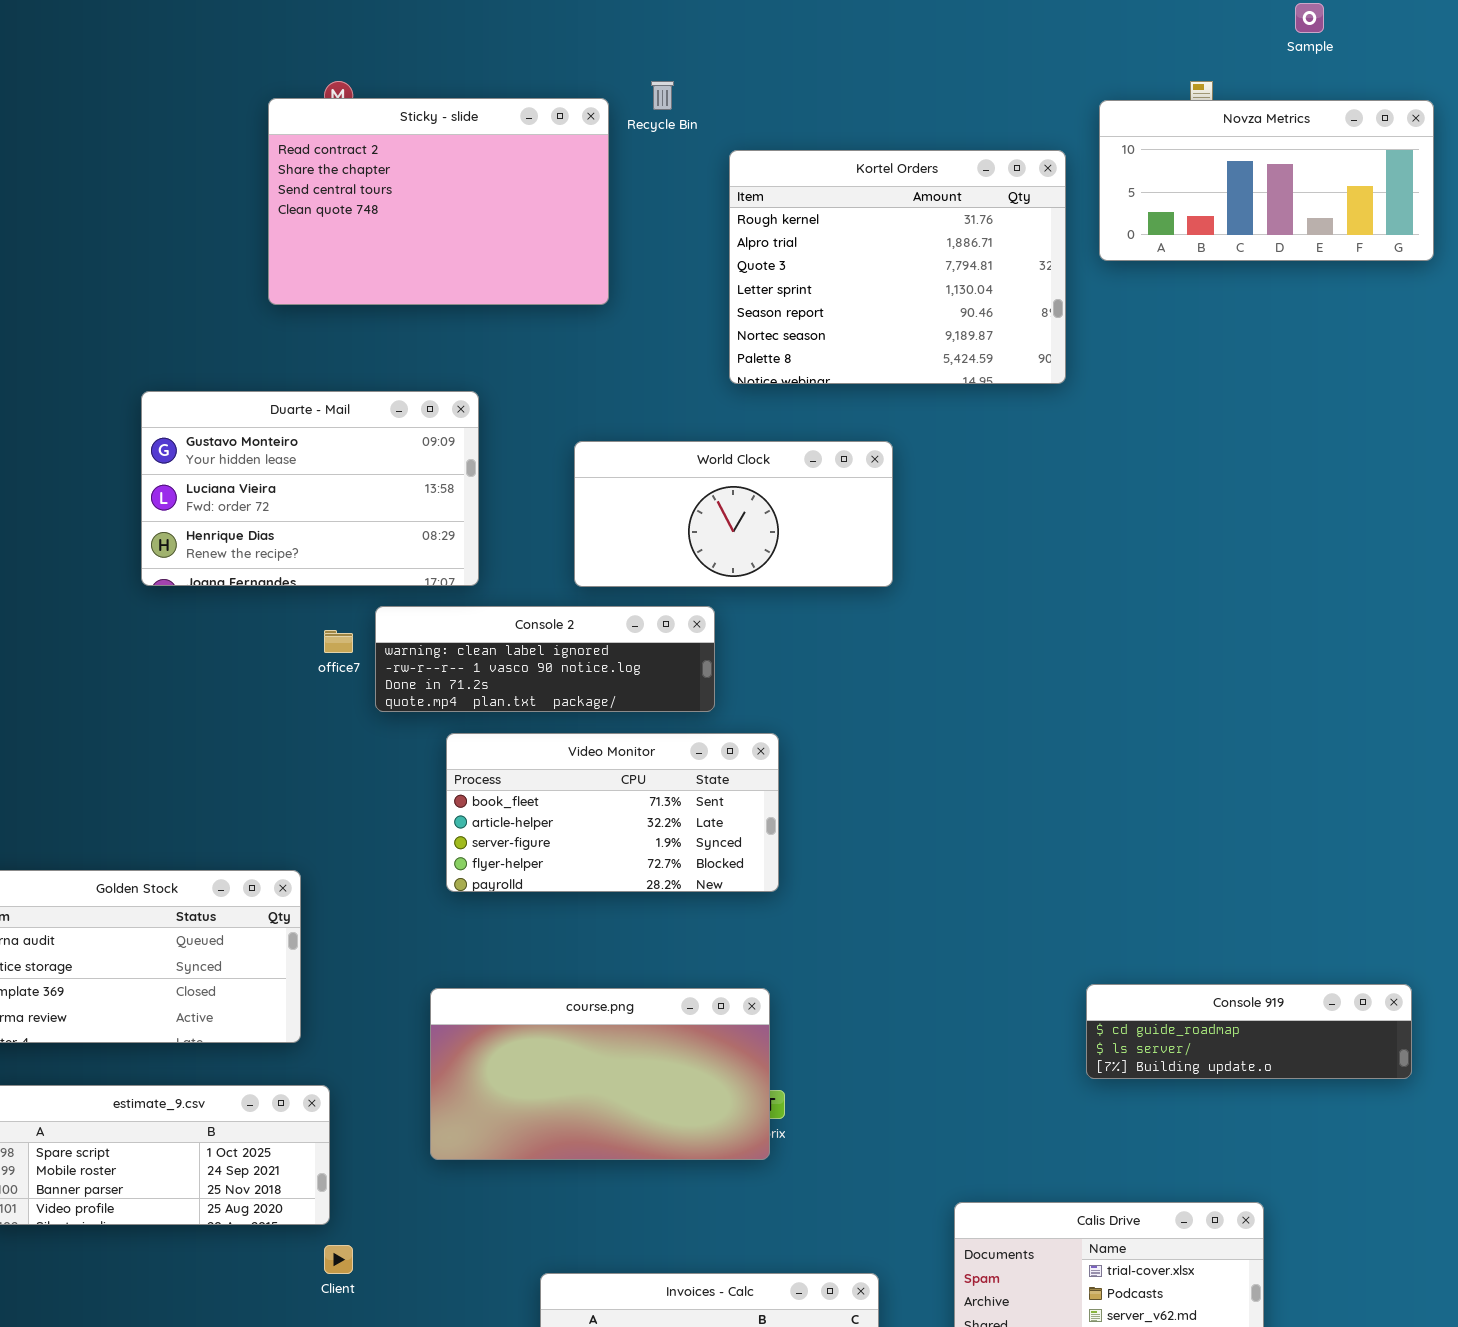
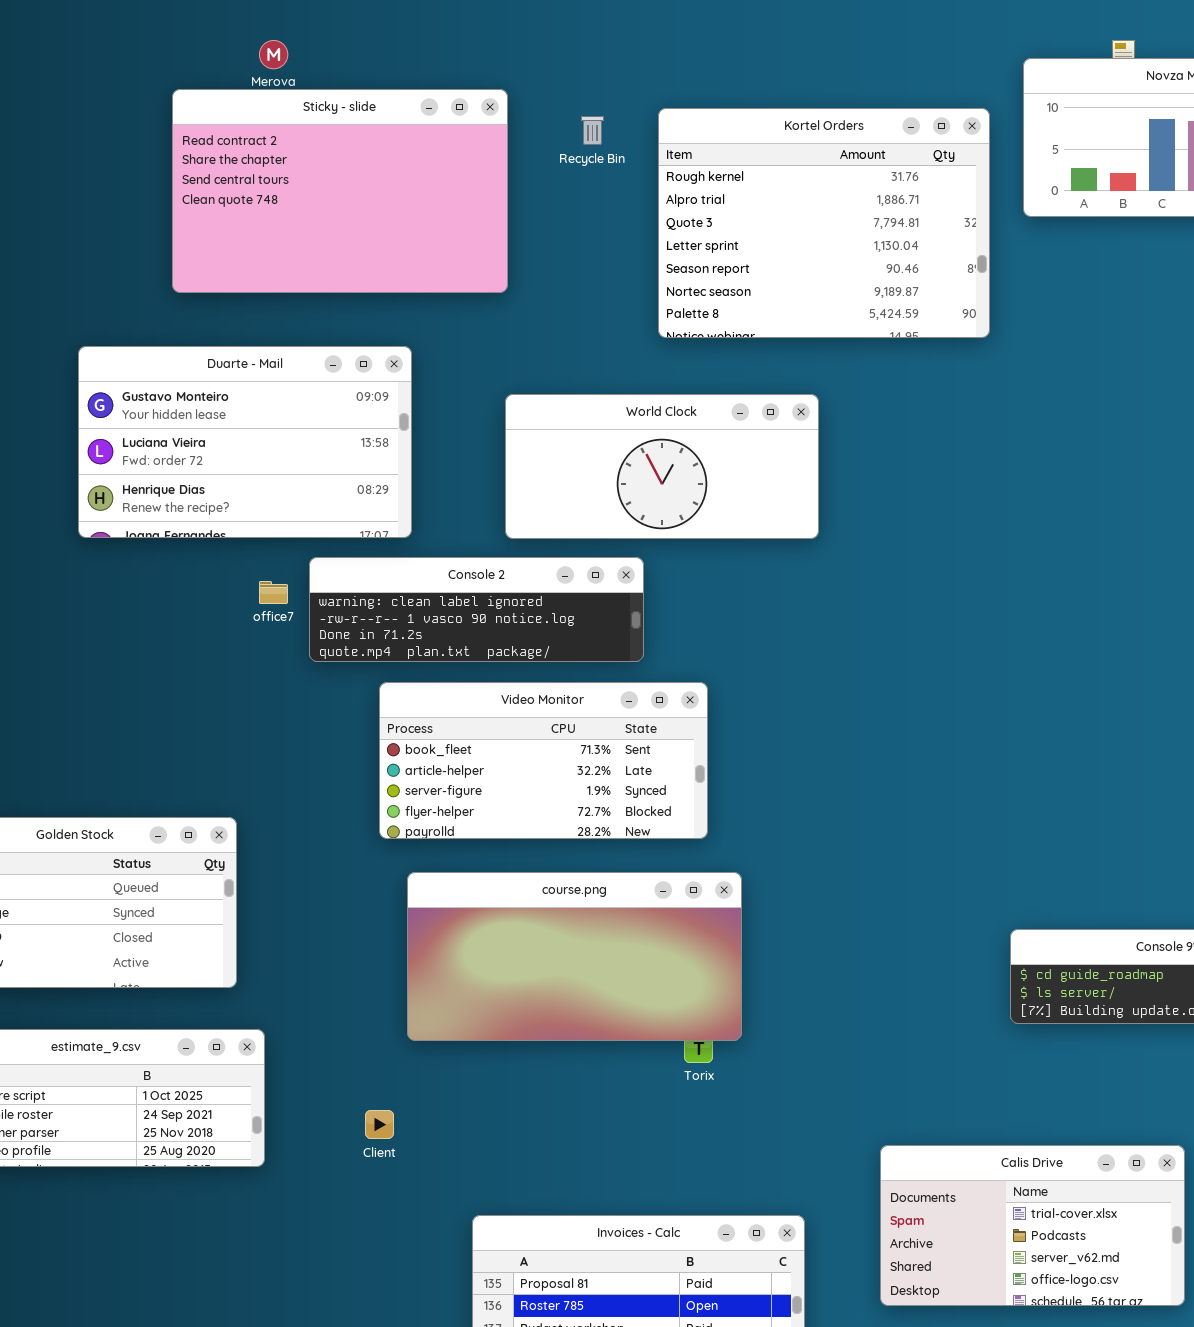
Recycle Bin: [651,81,674,110] -> [581,116,604,145], moved
Sticky - slide: [268,98,609,305] -> [172,89,508,293], moved
course.png: [430,988,770,1160] -> [407,872,742,1041], moved
Client: [324,1245,353,1274] -> [365,1110,394,1139], moved

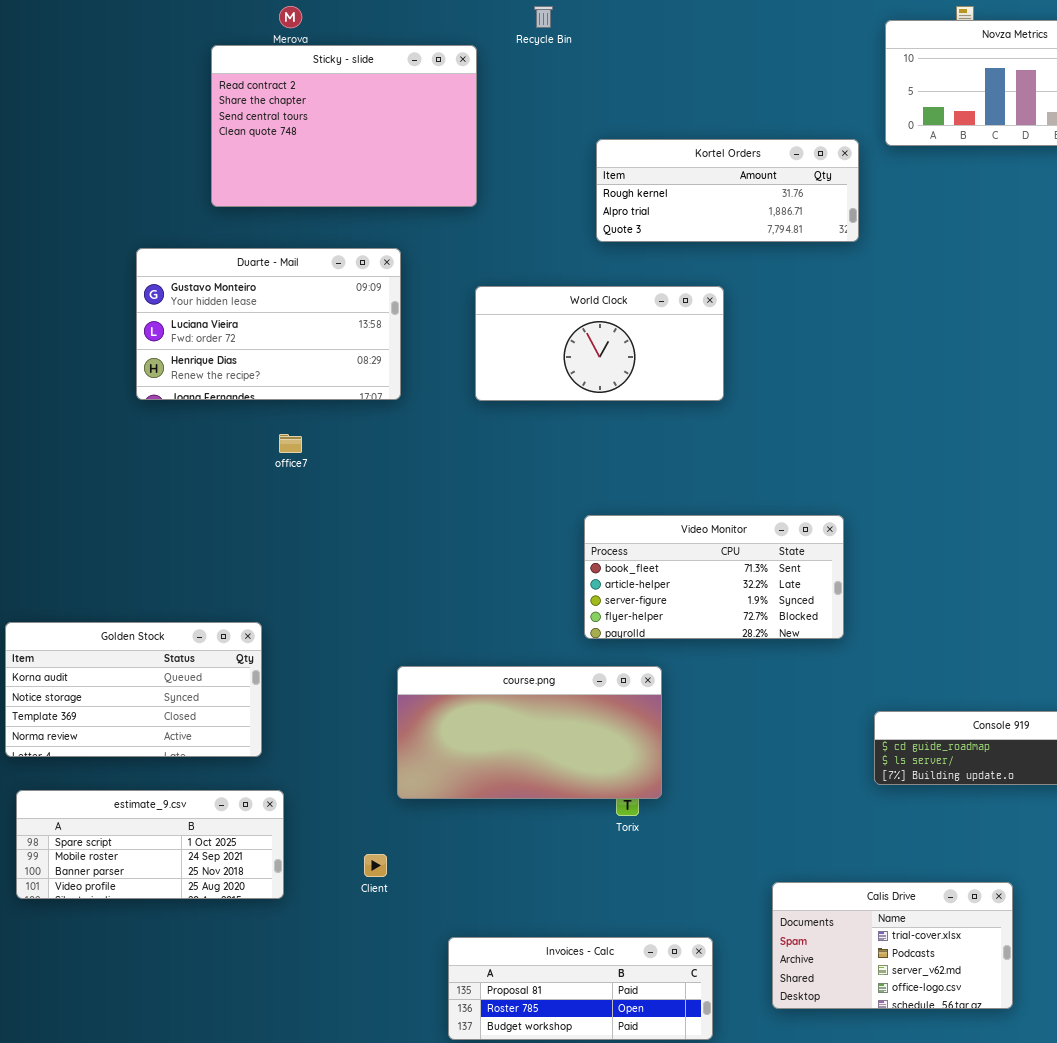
Kortel Orders: [658,108,990,338] -> [596,139,859,242], resized
Recycle Bin: [581,116,604,145] -> [534,6,553,28], moved
Console 2: [309,557,644,662] -> none, closed
Video Monitor: [379,682,708,839] -> [584,515,844,639], moved

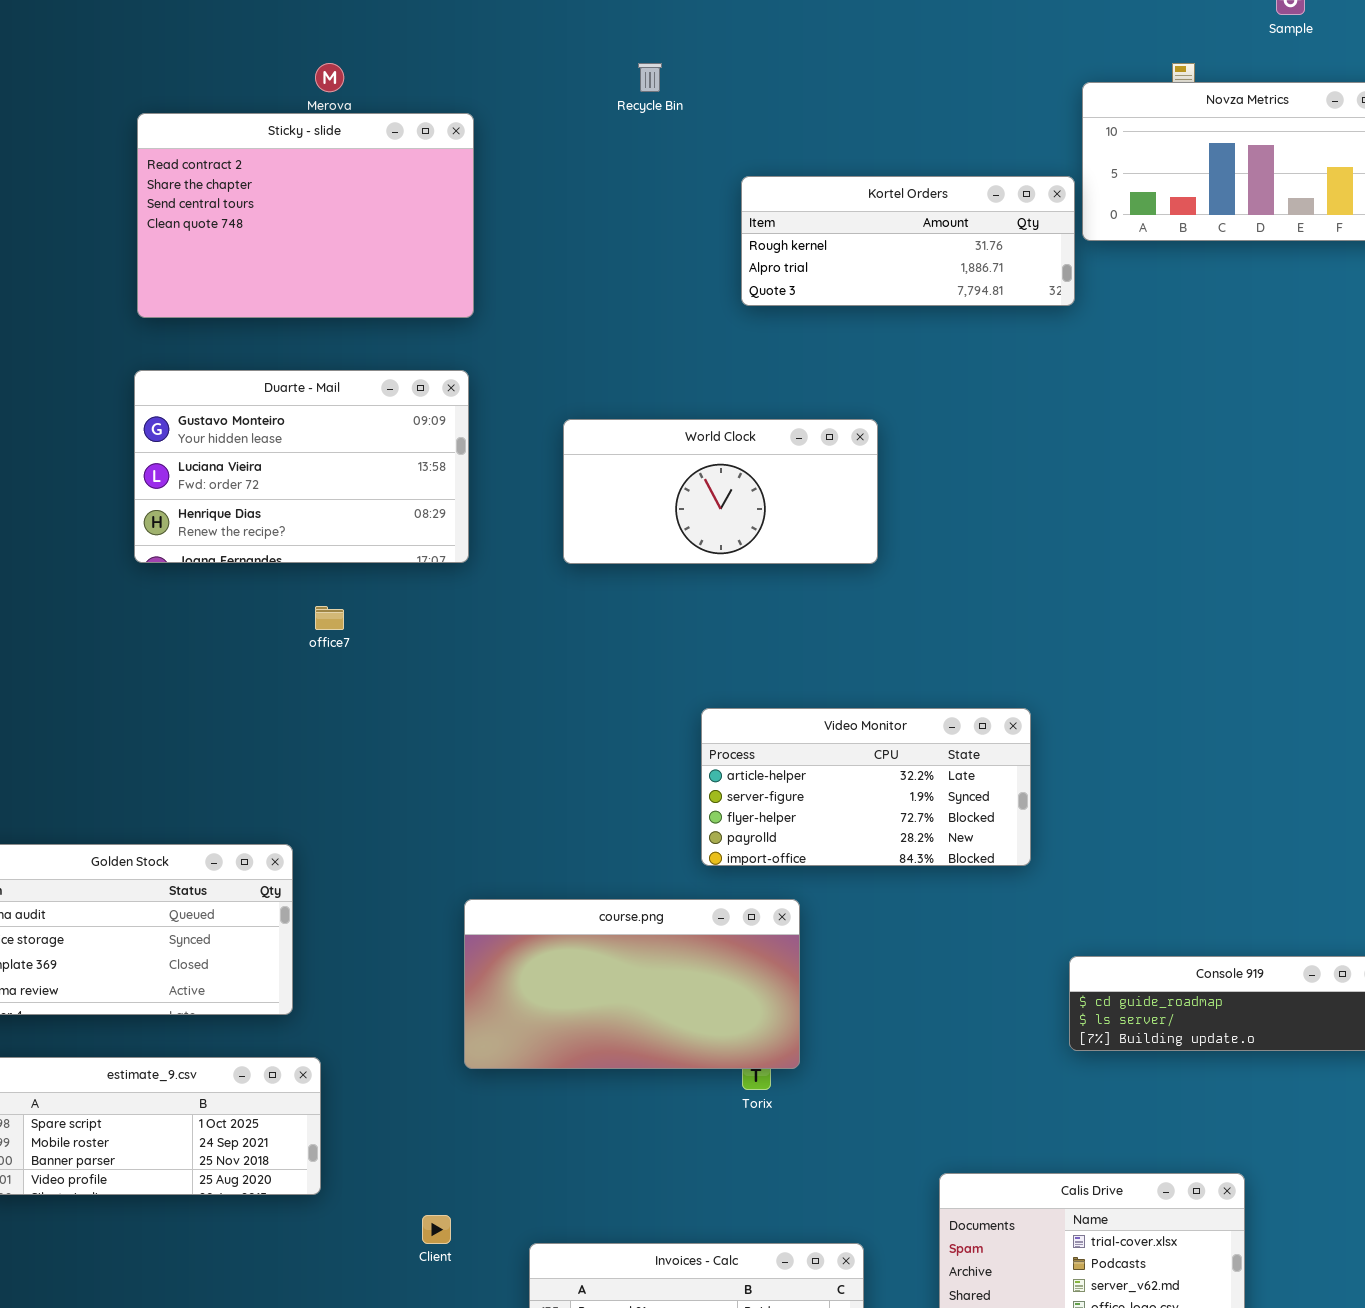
Sticky - slide: [211,45,477,207] -> [137,113,474,318], moved
Kortel Orders: [596,139,859,242] -> [741,176,1075,306], moved
Video Monitor: [584,515,844,639] -> [701,708,1031,866], scrolled down 1 row
Client: [364,854,387,877] -> [422,1215,451,1244], moved

